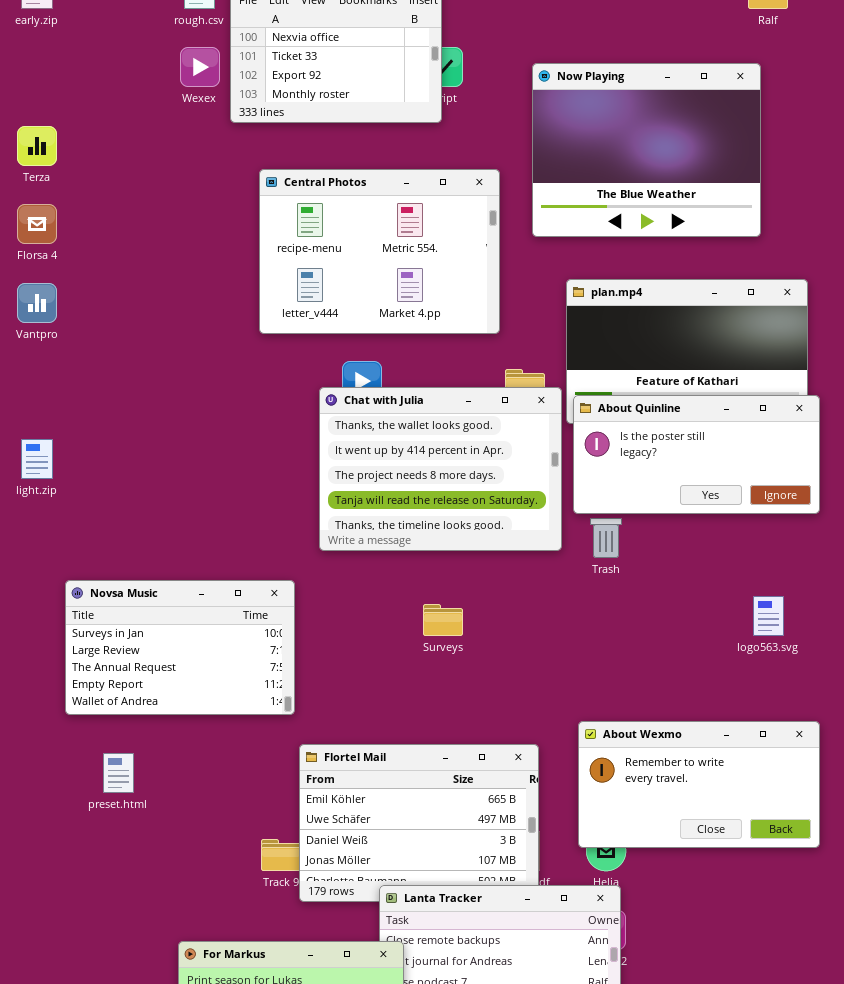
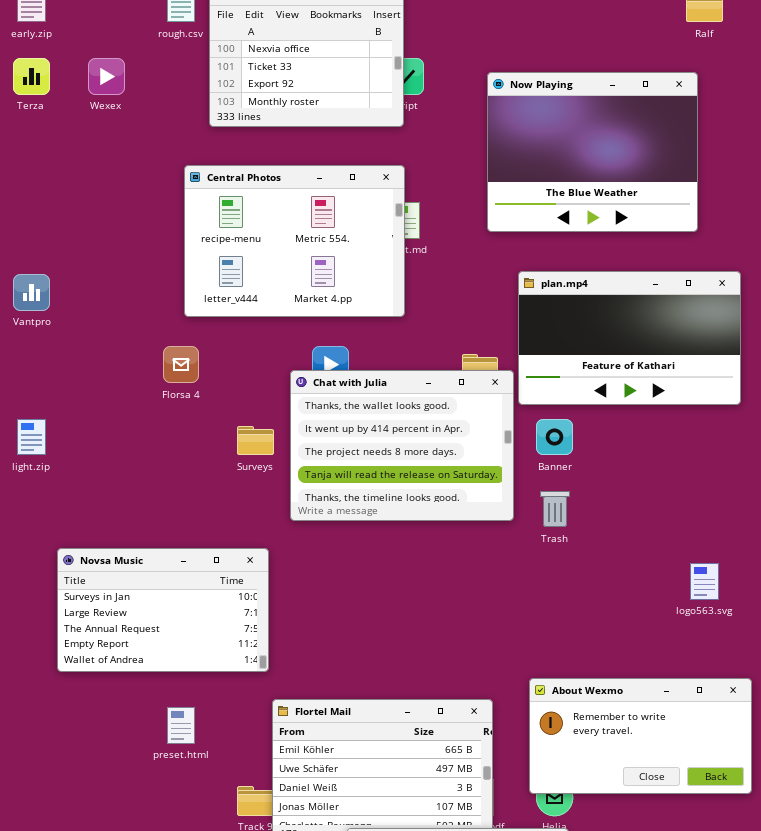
Wexex: [180,47,220,87] -> [88,58,125,95], moved
Terza: [17,126,57,166] -> [13,58,50,95], moved
Central Photos: [259,169,500,334] -> [184,165,405,317], moved
Florsa 4: [17,204,57,244] -> [163,346,199,383], moved
About Quinline: [573,395,820,514] -> none, closed
Surveys: [423,604,463,636] -> [237,426,274,455], moved
preset.html: [103,753,134,793] -> [167,707,195,744], moved

